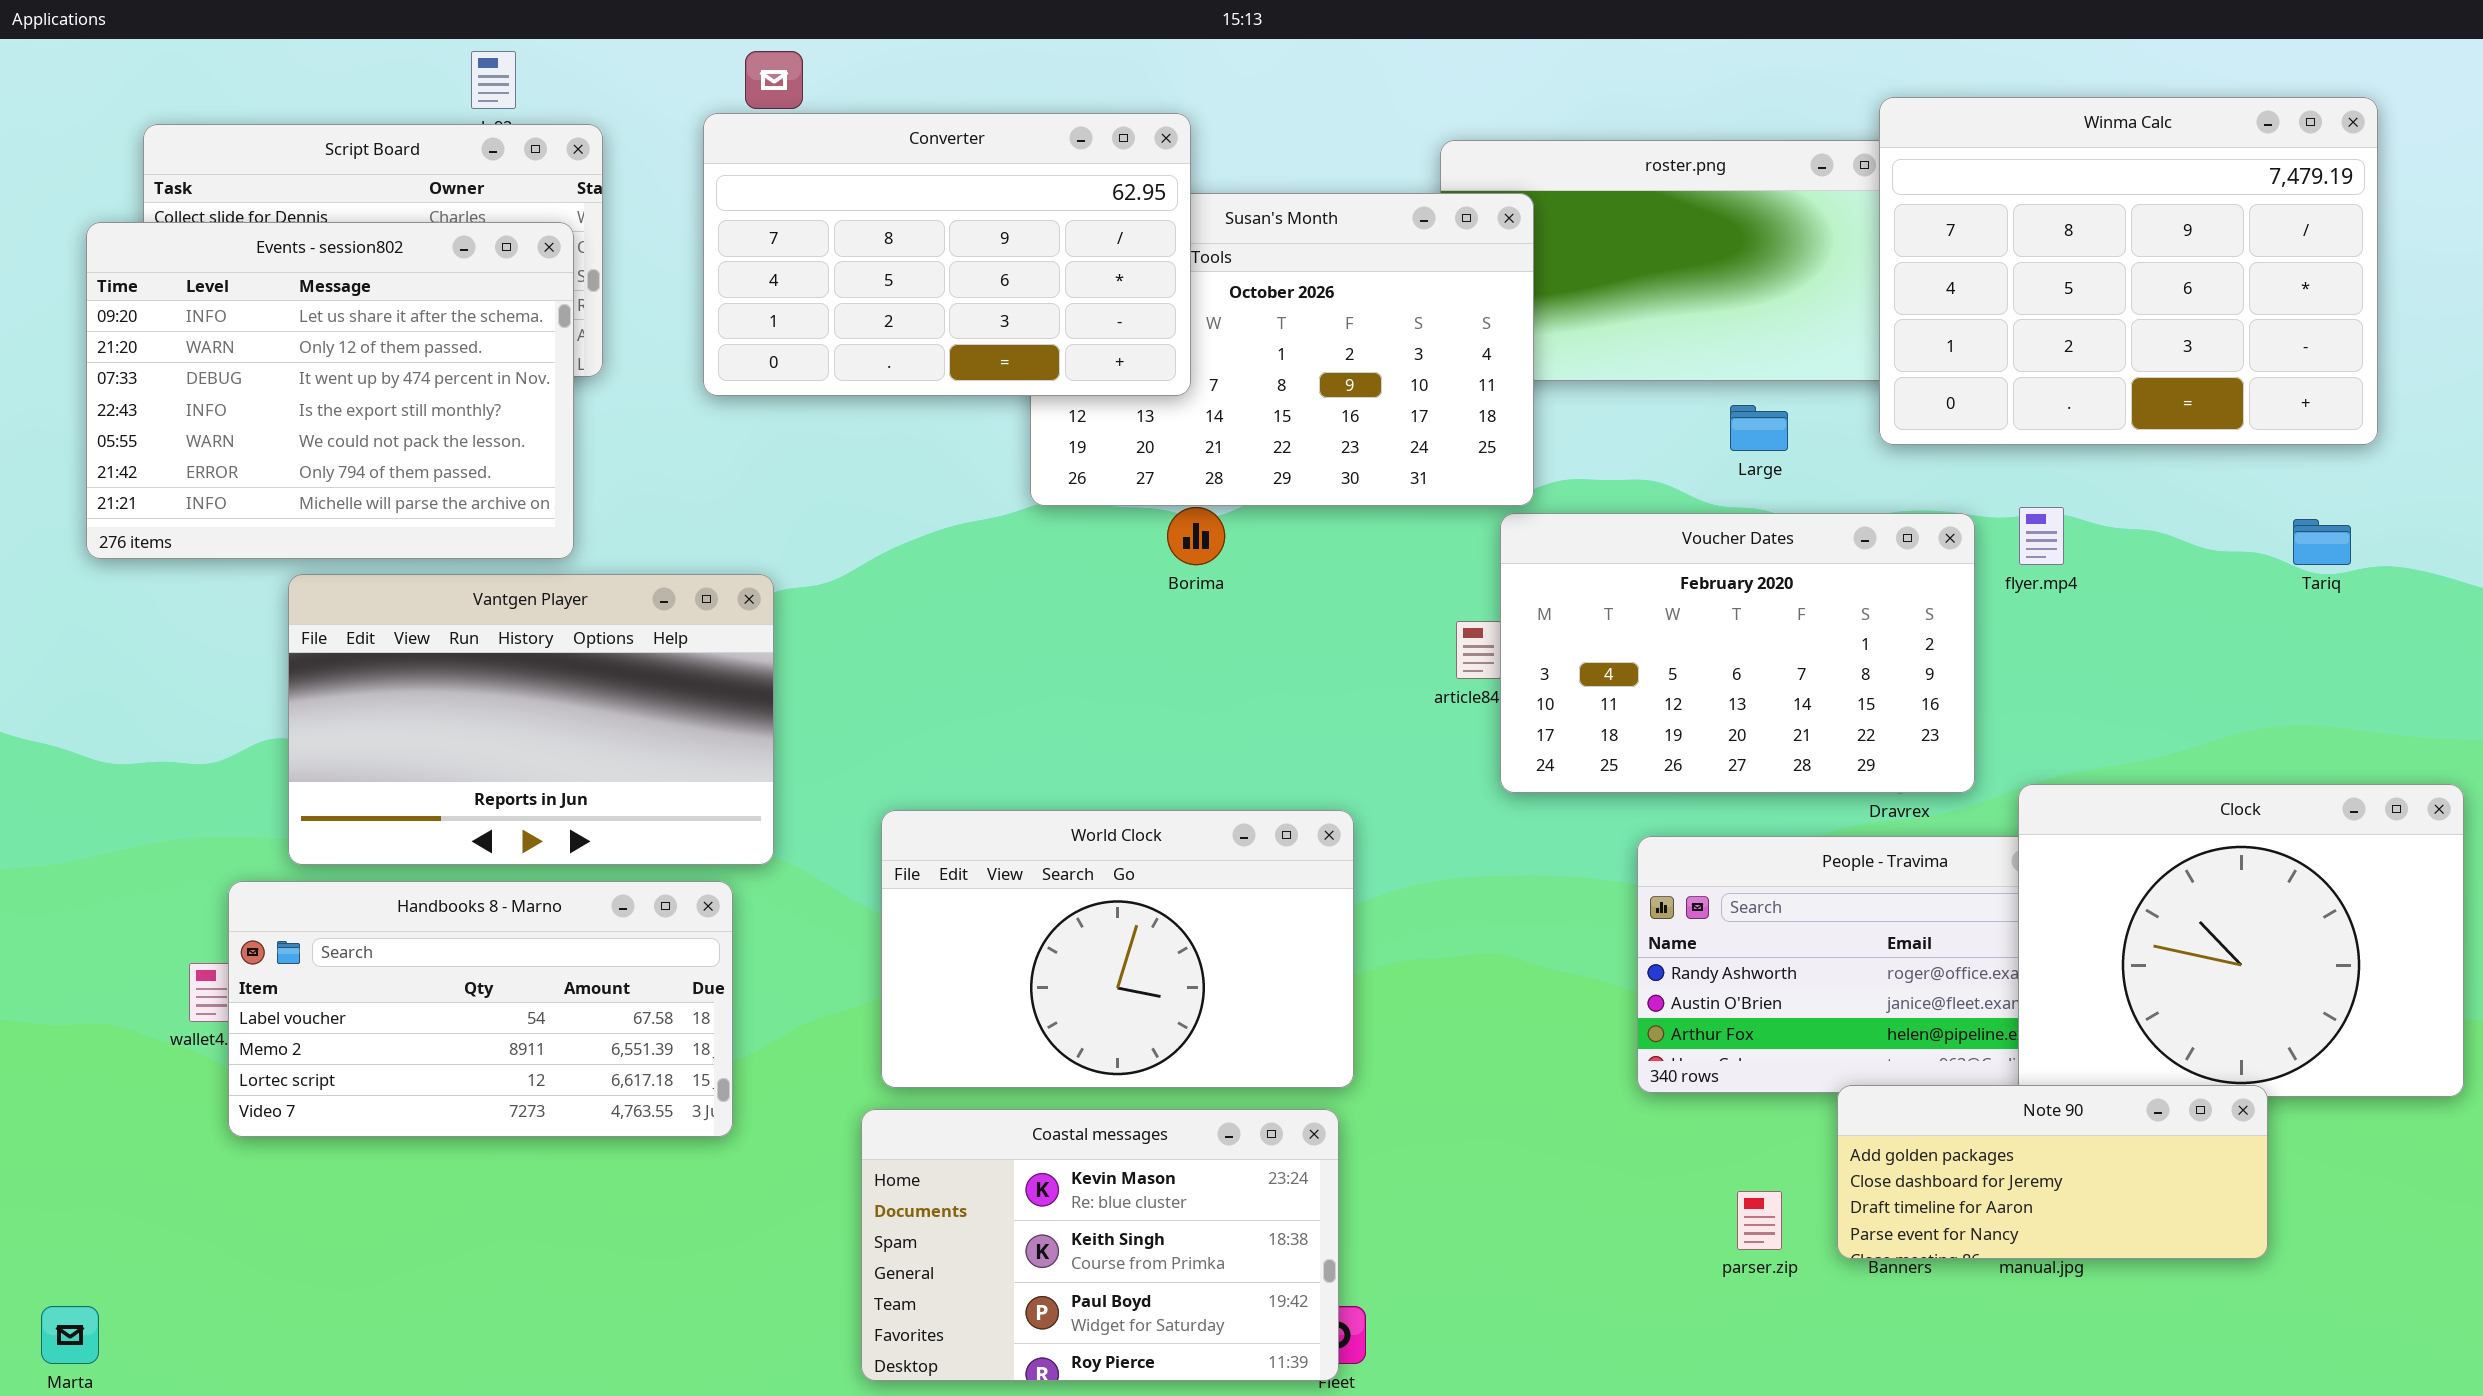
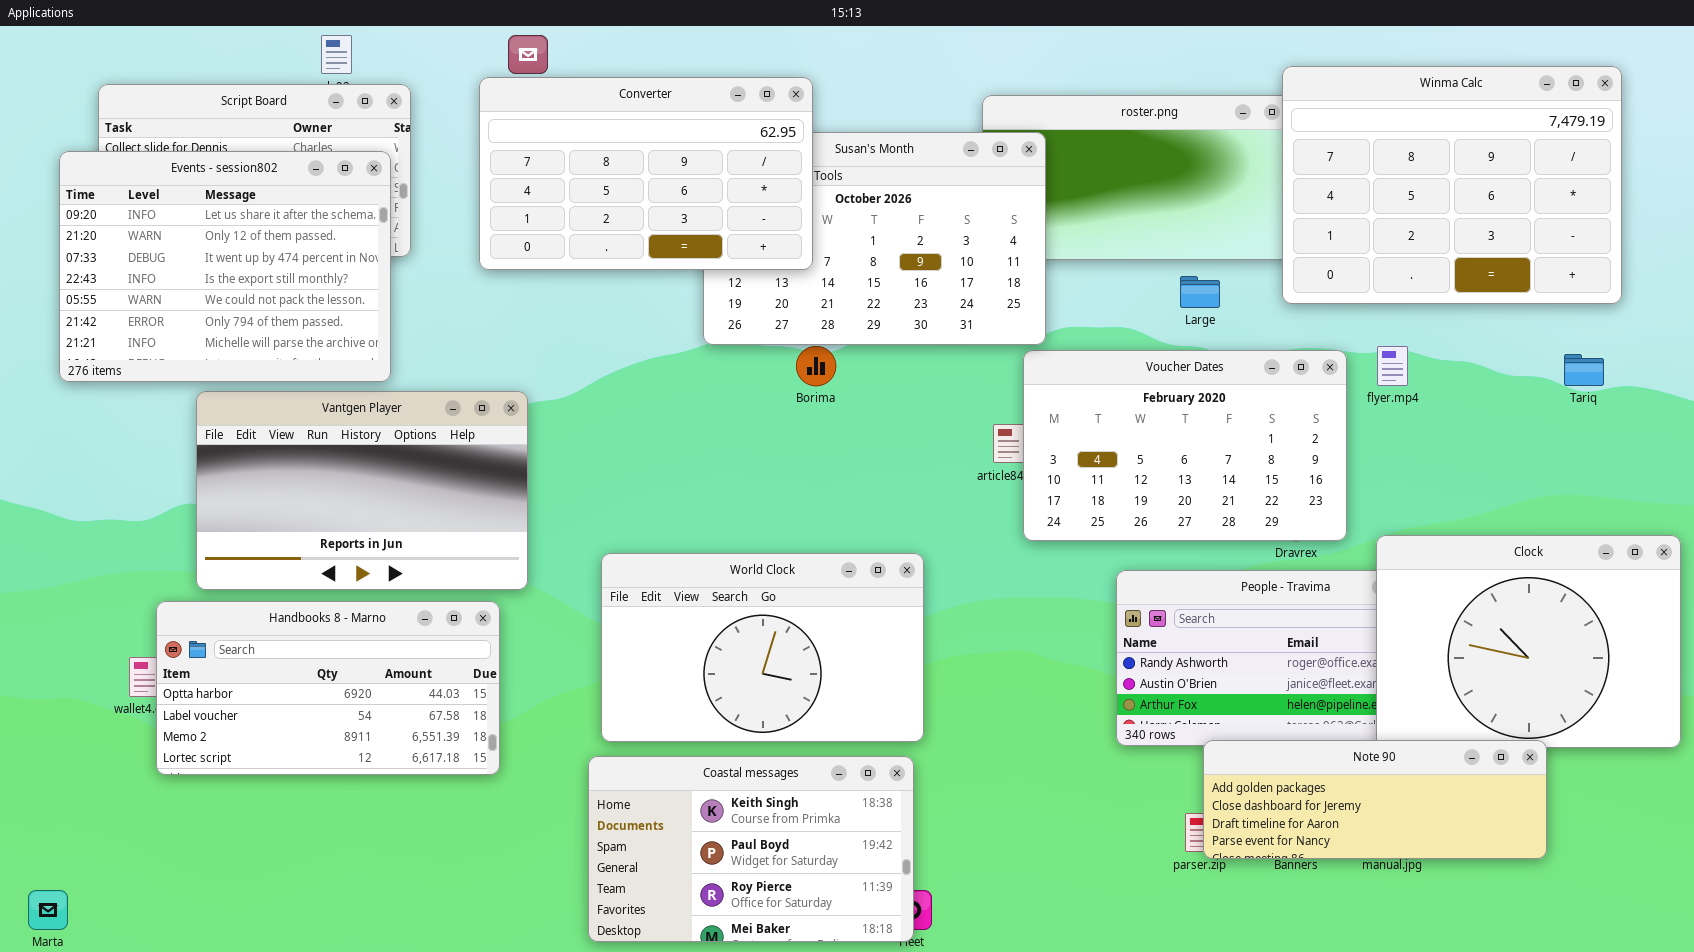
Handbooks 8 - Marno: [228,881,733,1137] -> [156,601,500,775], scrolled up 1 row
Note 90: [1837,1085,2268,1259] -> [1203,740,1547,859], resized
Coastal messages: [861,1109,1339,1381] -> [588,756,914,942], scrolled down 1 row

